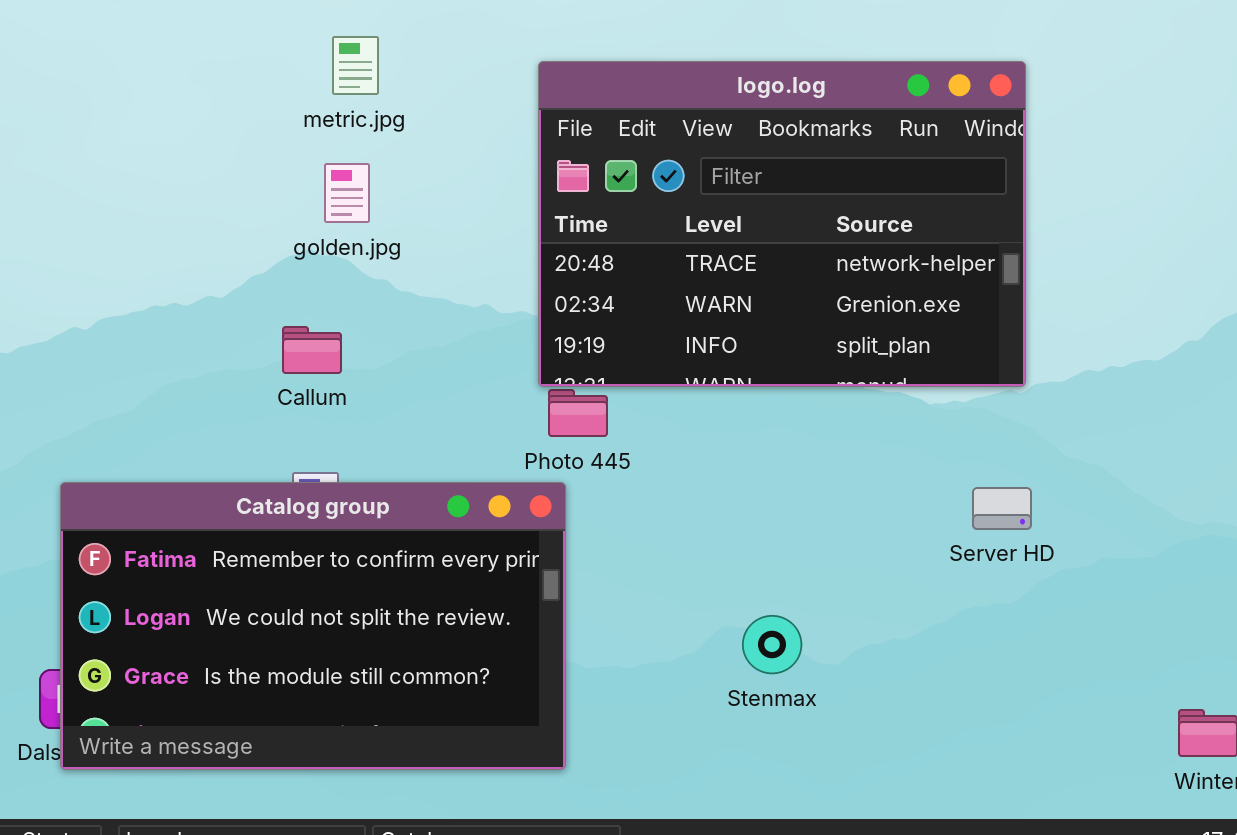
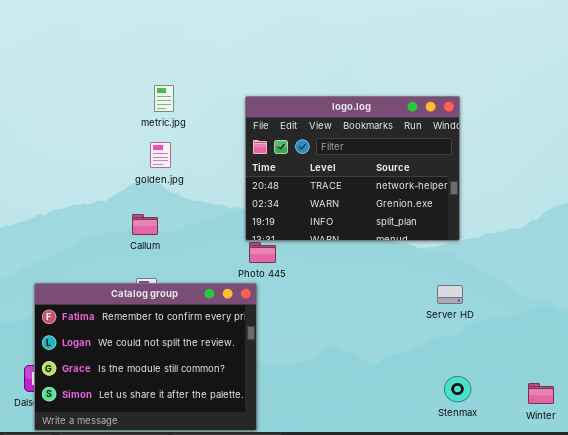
Catalog group: [60,482,566,770] -> [34,283,257,431], resized
Stenmax: [742,615,802,674] -> [444,376,471,402], moved

